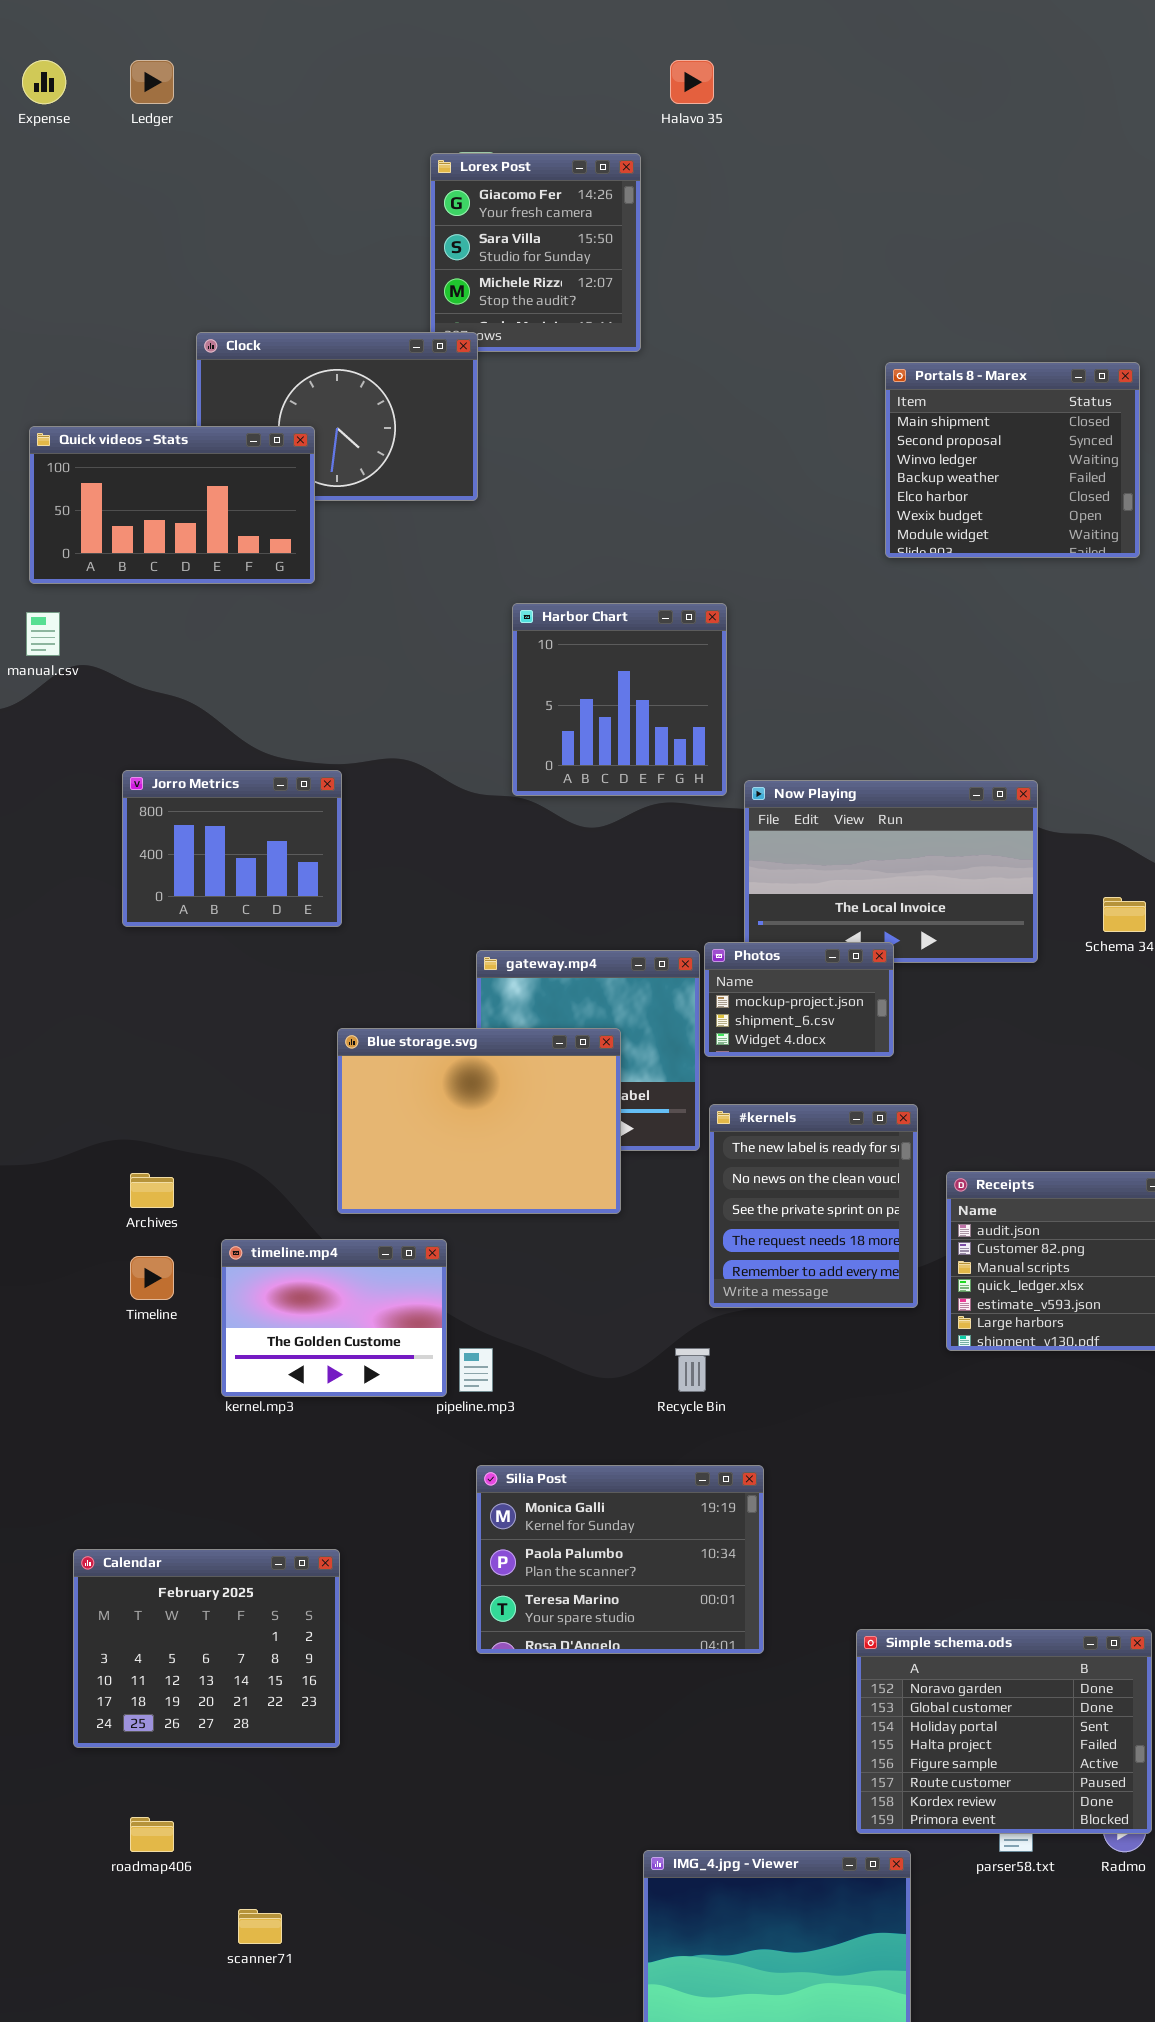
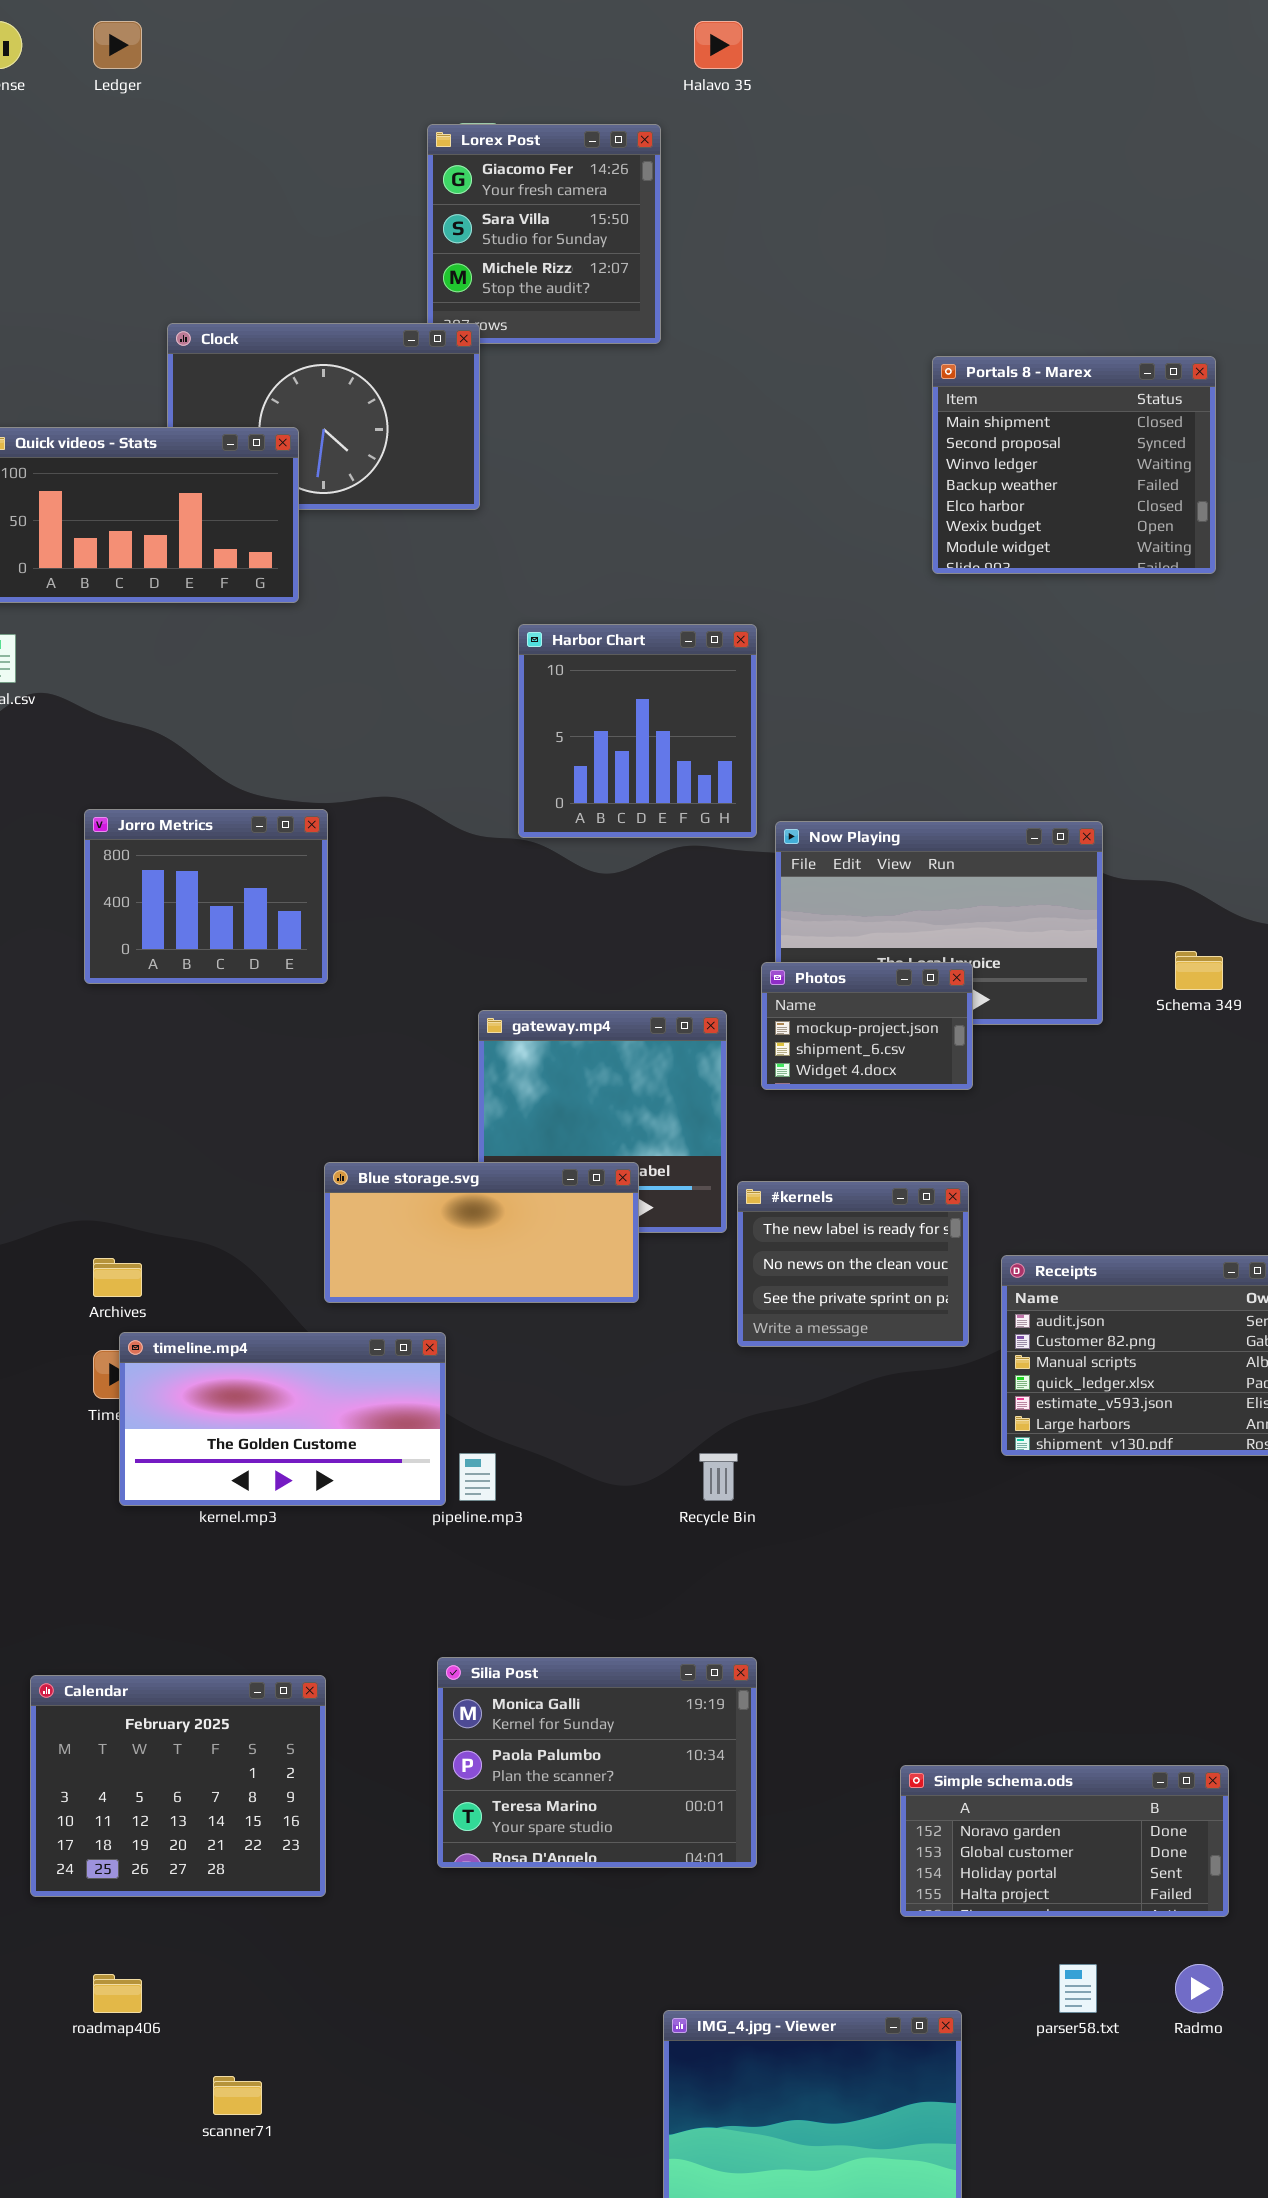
Photos: [704,942,894,1057] -> [761,962,973,1090], moved
Blue storage.svg: [337,1028,621,1214] -> [324,1162,639,1303], resized
#kernels: [709,1104,918,1308] -> [737,1181,969,1347], resized
timeline.mp4: [221,1239,447,1397] -> [119,1332,446,1506], resized
Silia Post: [476,1465,764,1654] -> [437,1657,757,1868], moved
Simple schema.ods: [856,1629,1152,1834] -> [900,1765,1229,1917], resized

